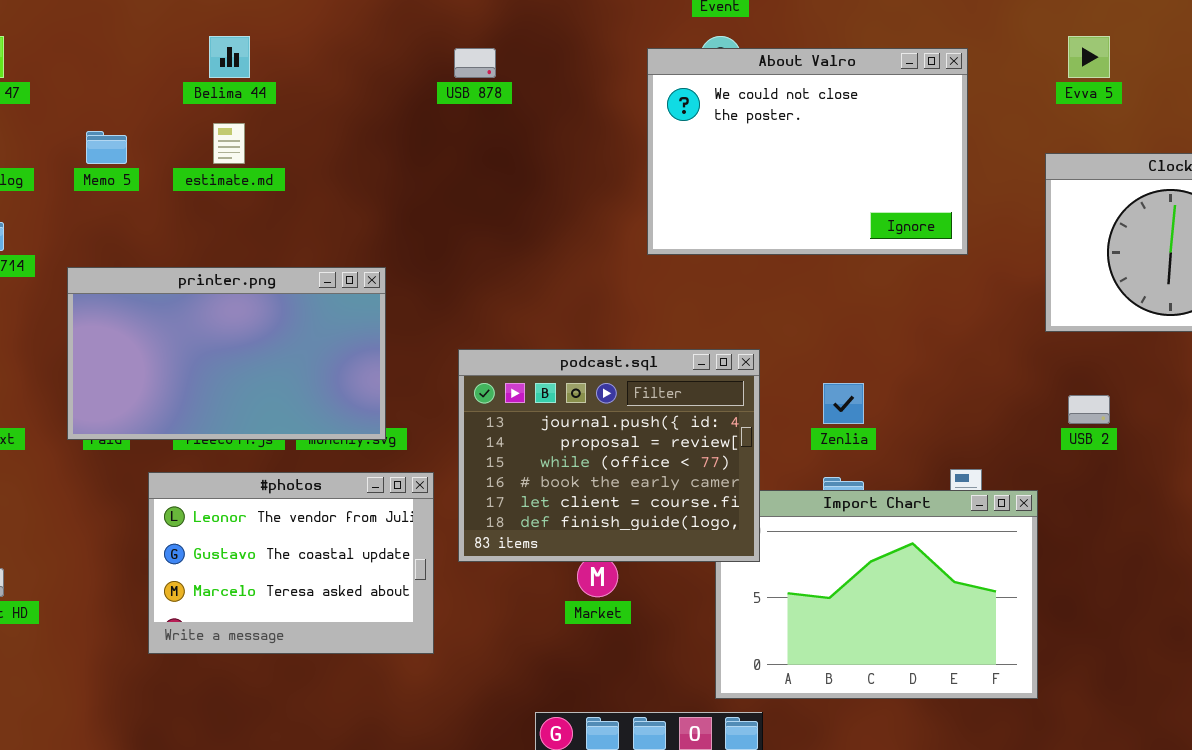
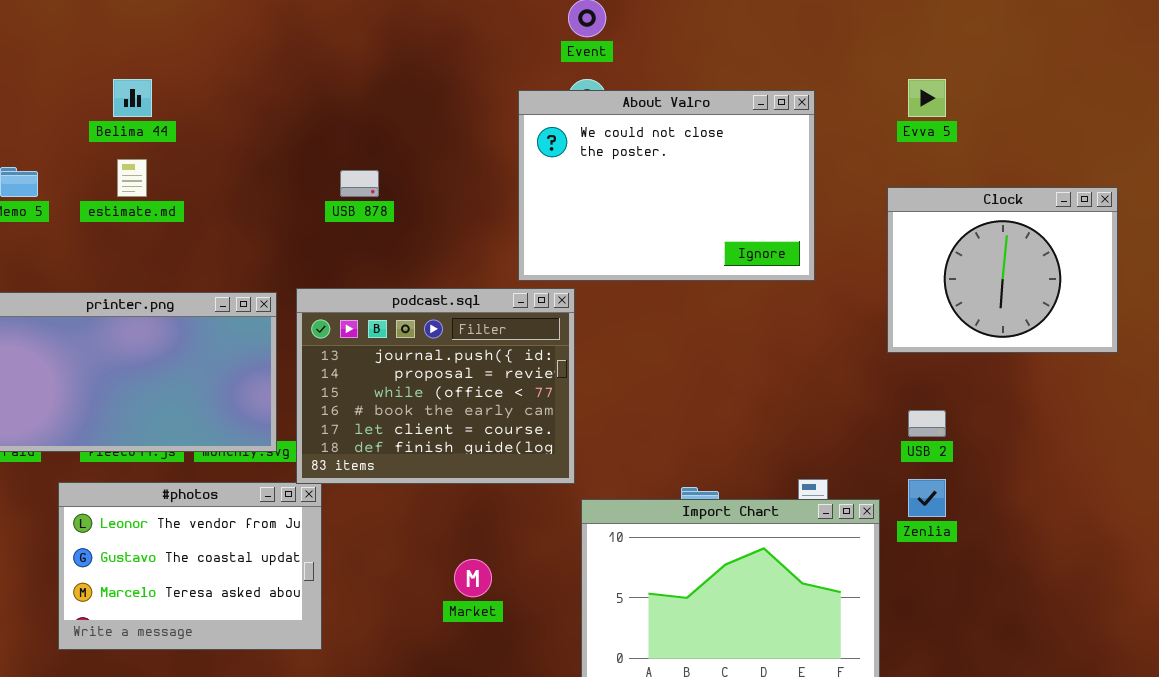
USB 878: [454,48,496,78] -> [340,170,379,197], moved
podcast.sql: [458,349,760,562] -> [296,288,575,484], moved
Zenlia: [823,383,864,424] -> [908,479,946,517], moved

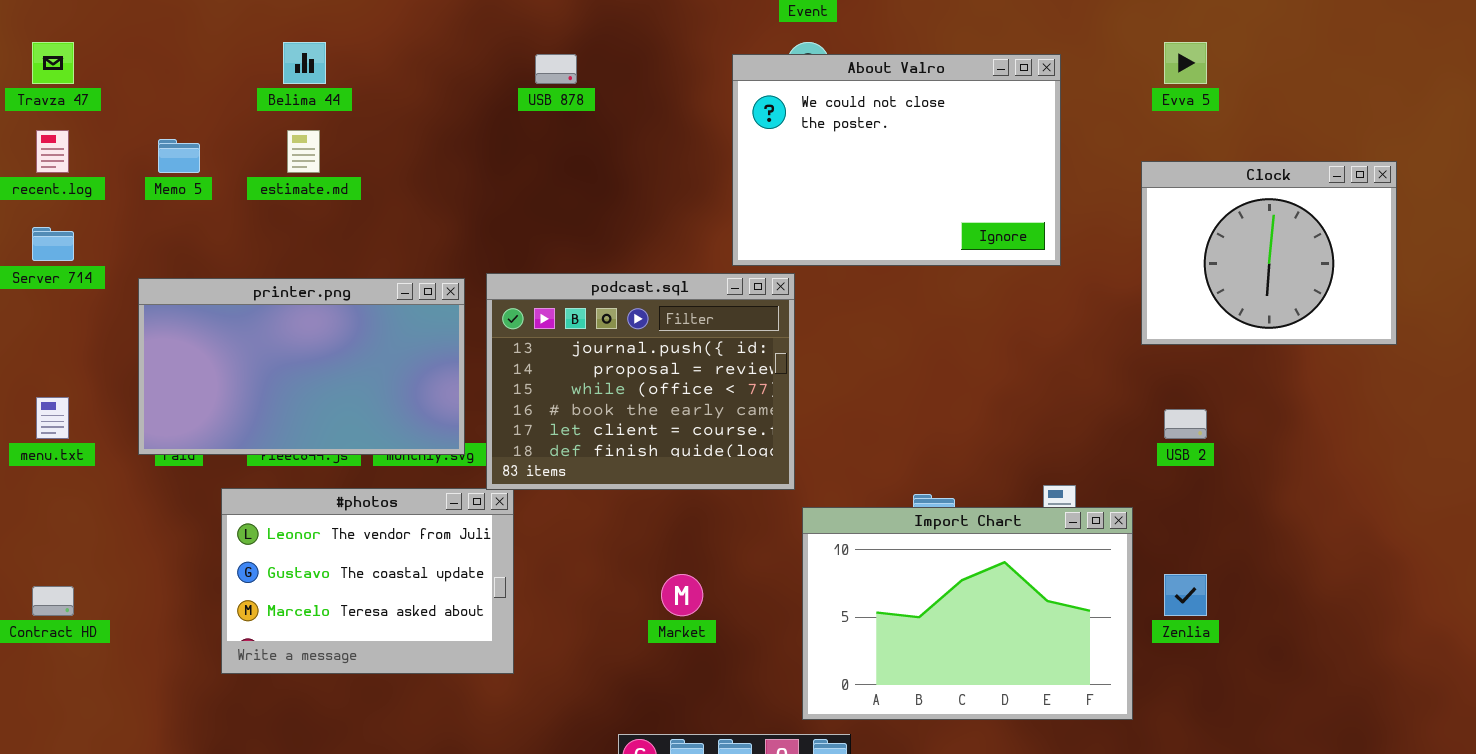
USB 878: [340,170,379,197] -> [535,54,577,84], moved
Zenlia: [908,479,946,517] -> [1164,574,1207,616], moved

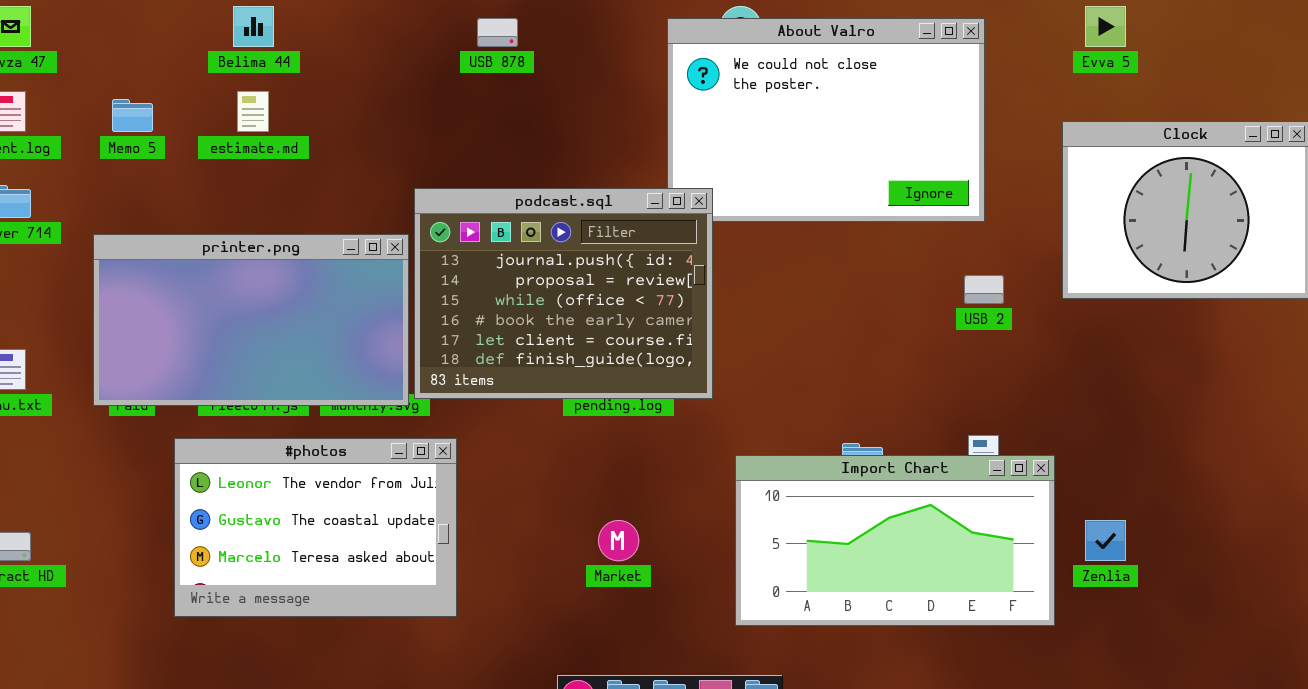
podcast.sql: [486,273,795,490] -> [414,188,713,399], moved
USB 2: [1164,409,1207,439] -> [964,275,1004,304], moved
Import Chart: [802,507,1133,720] -> [735,455,1055,626], resized

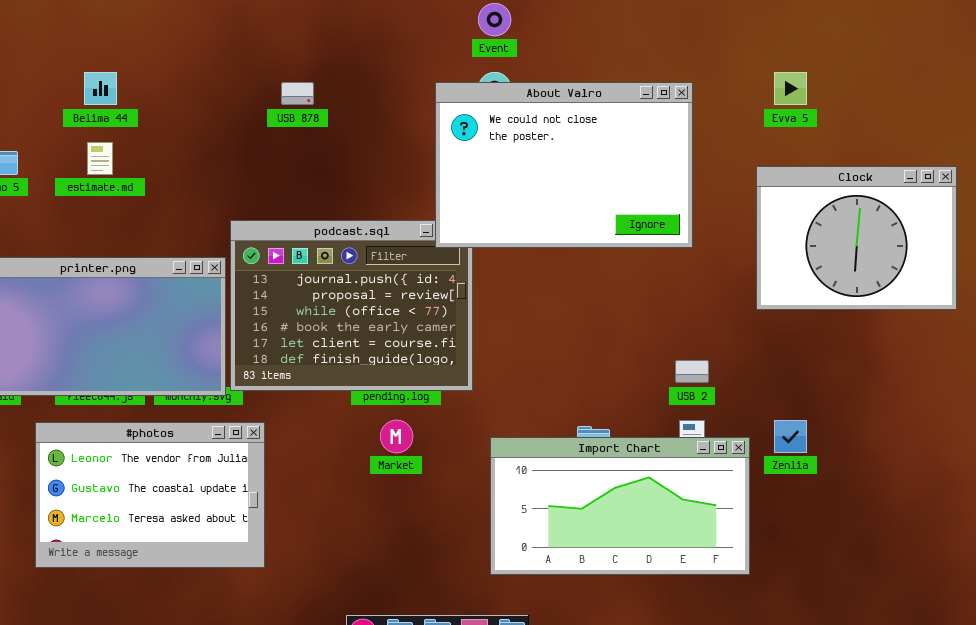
About Valro: [667,18,985,222] -> [435,82,693,248], raised
USB 2: [964,275,1004,304] -> [675,360,709,383], moved
Market: [598,520,639,561] -> [380,420,413,453], moved
Zenlia: [1085,520,1126,561] -> [774,420,807,453], moved

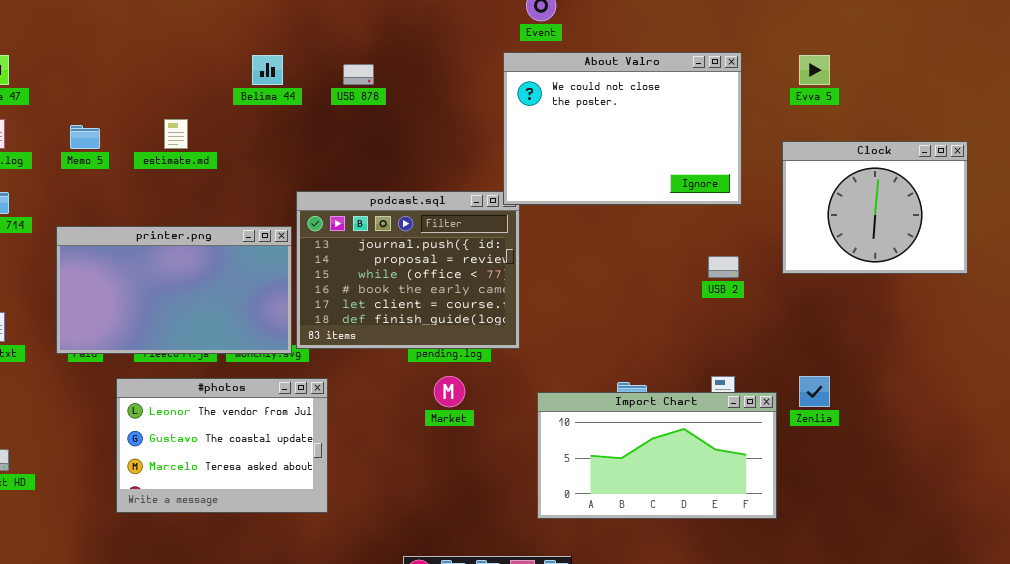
Belima 44: [84,72,117,105] -> [252,55,283,85], moved
About Valro: [435,82,693,248] -> [503,52,742,205], moved
USB 2: [675,360,709,383] -> [708,256,739,278], moved

